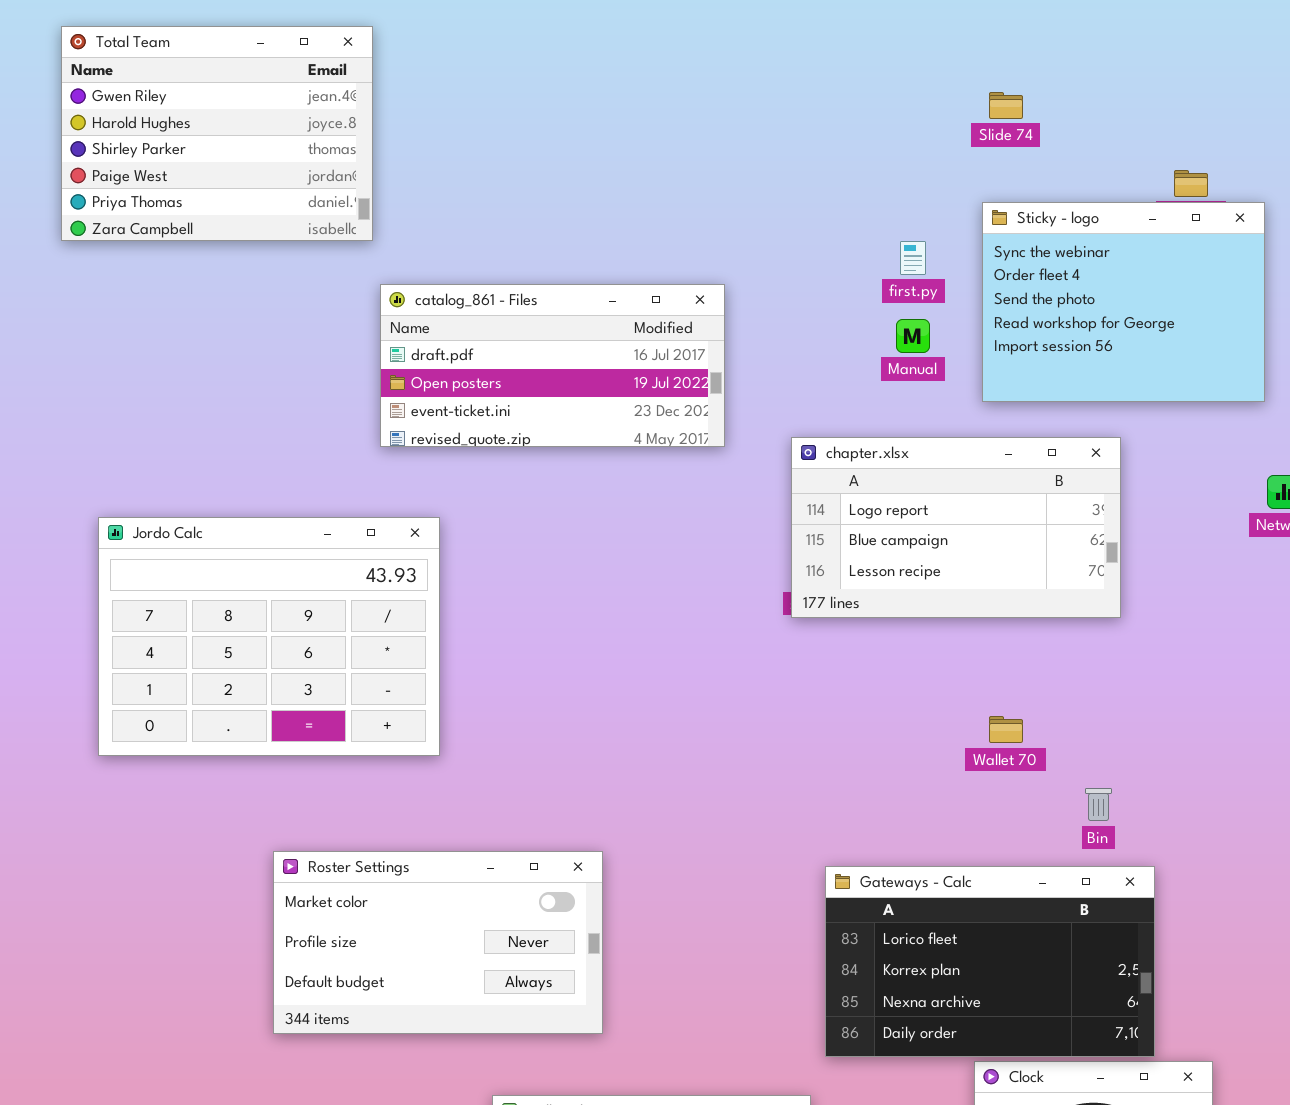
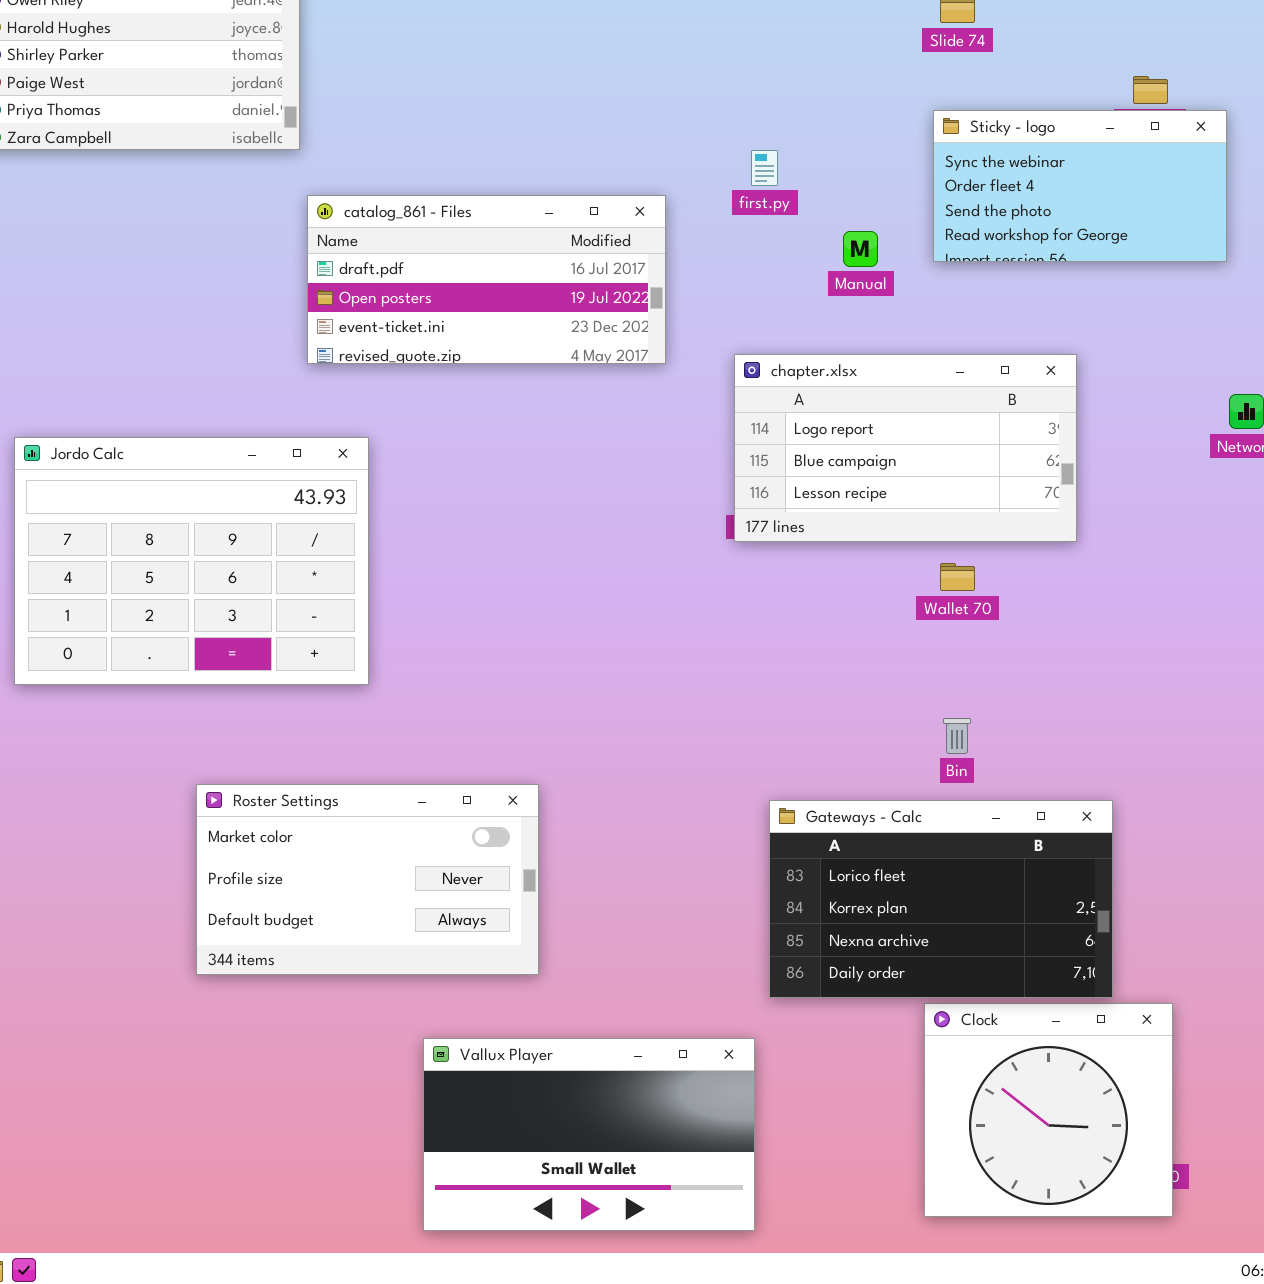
Sticky - logo: [982,202,1265,402] -> [933,110,1227,262], resized
first.py: [900,241,926,275] -> [751,150,778,186], moved
Wallet 70: [989,716,1023,743] -> [940,563,975,591], moved
Bin: [1085,788,1112,821] -> [943,718,971,754], moved

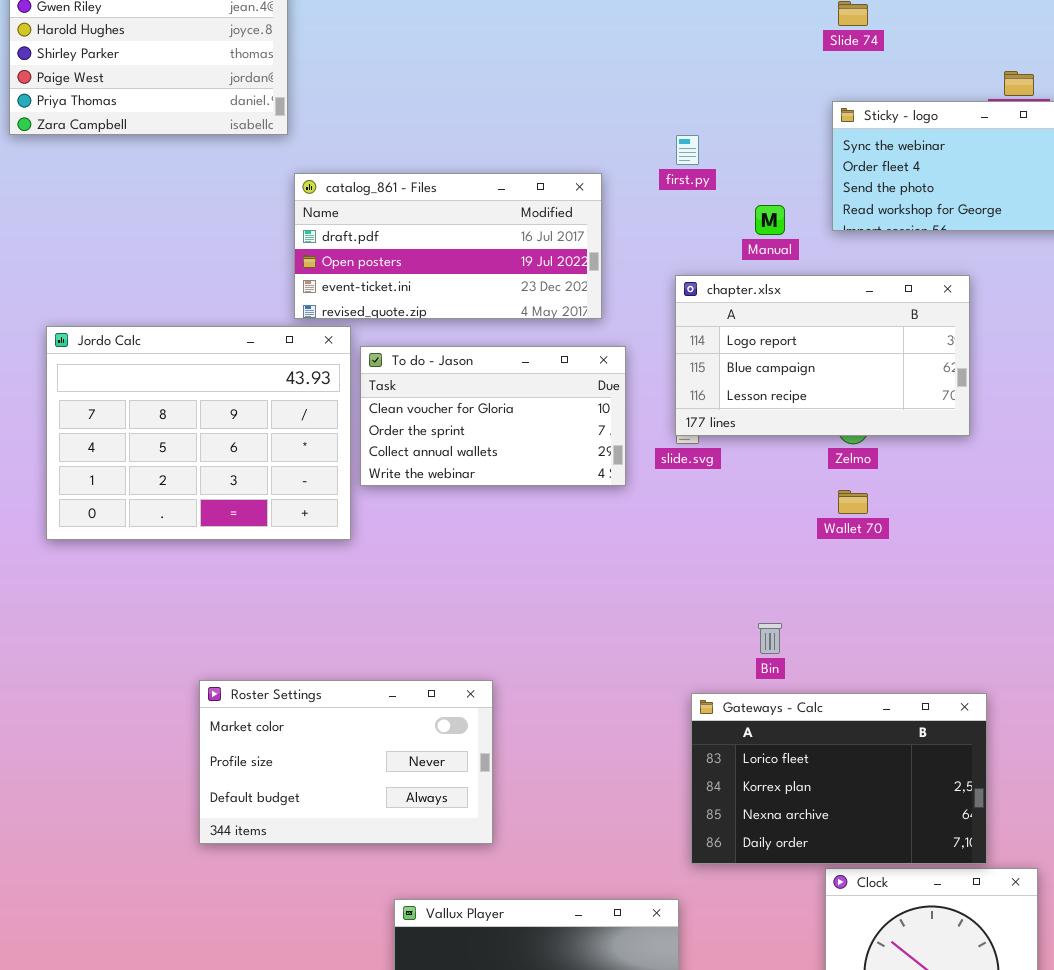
chapter.xlsx: [734,354,1077,542] -> [675,275,970,436], moved
To do - Jason: none -> [360,346,626,486], opened
Jordo Calc: [14,437,369,685] -> [46,326,351,540], moved
Bin: [943,718,971,754] -> [758,623,782,654], moved

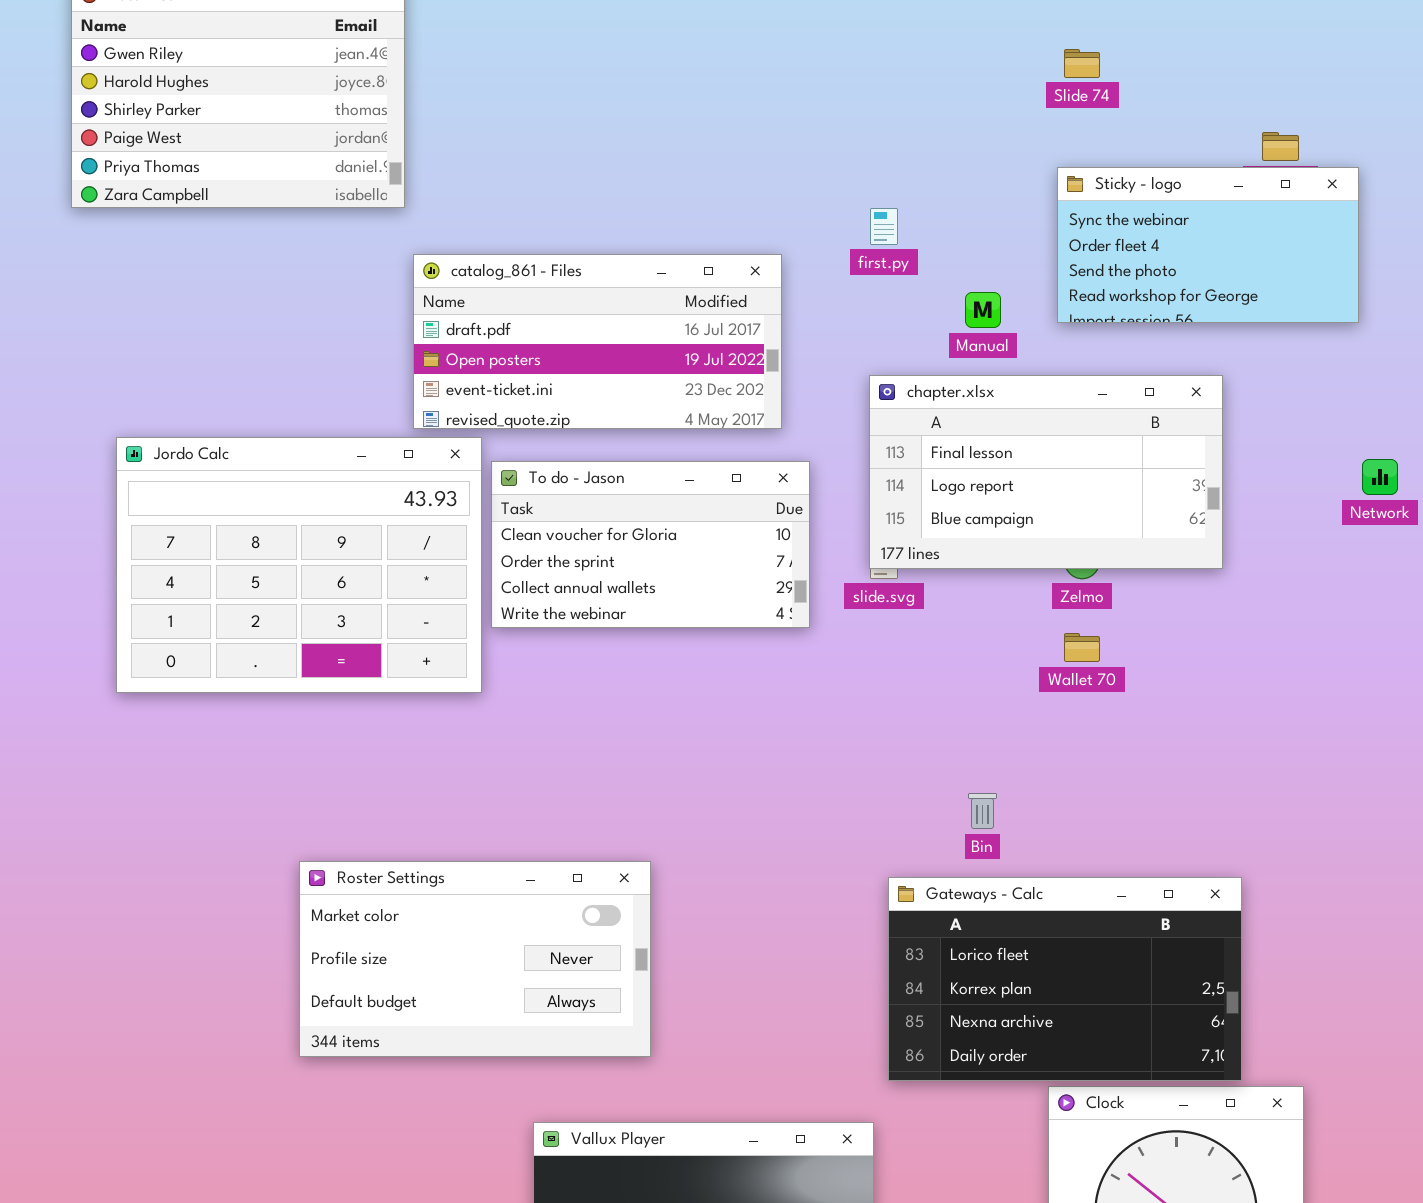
chapter.xlsx: [675,275,970,436] -> [869,375,1223,569], scrolled up 1 row

